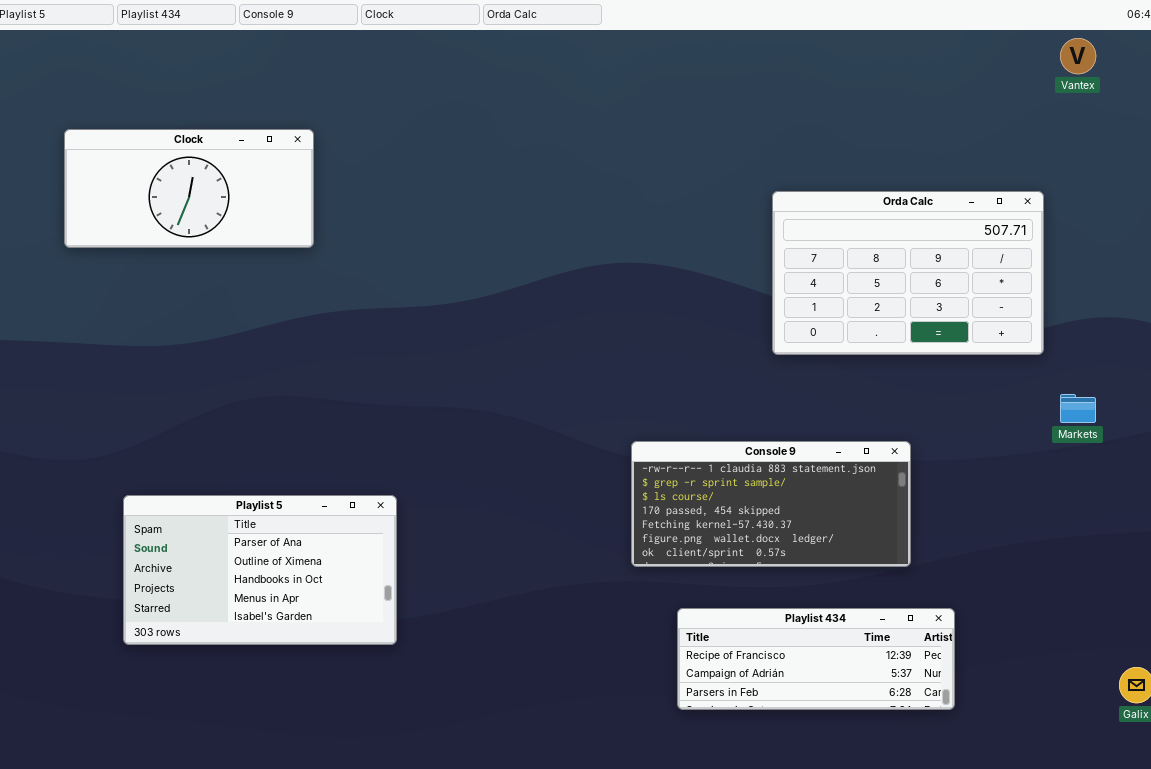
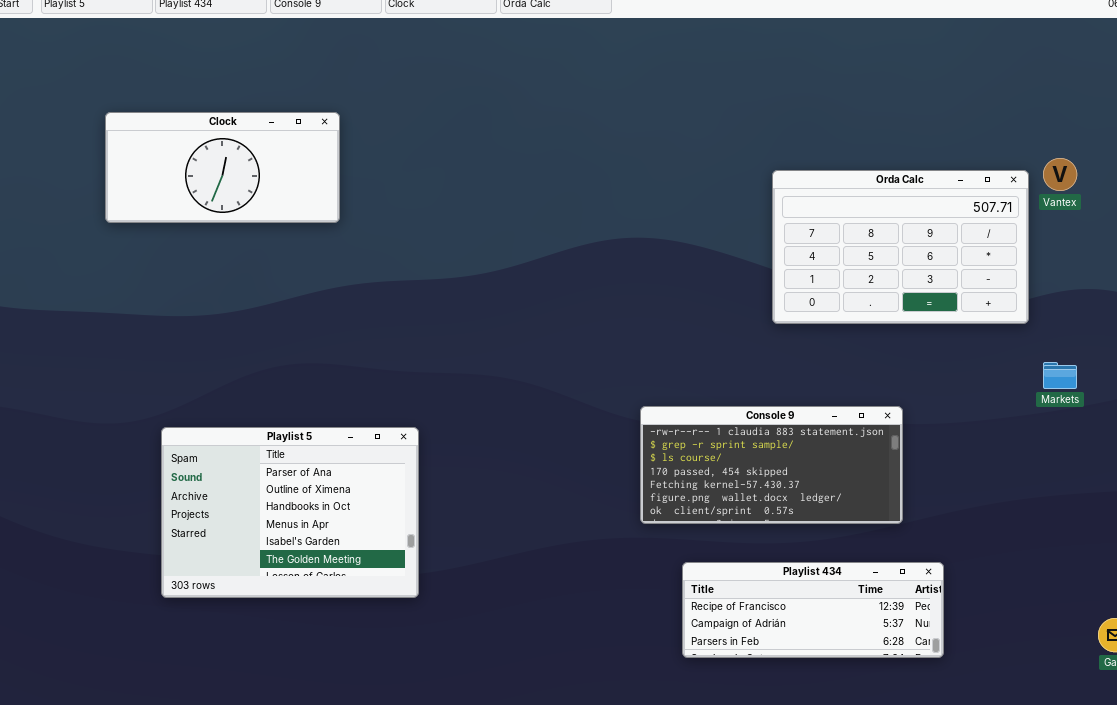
Vantex: [1060,38,1096,74] -> [1043,158,1077,191], moved
Playlist 5: [123,495,397,645] -> [161,427,419,598], resized

